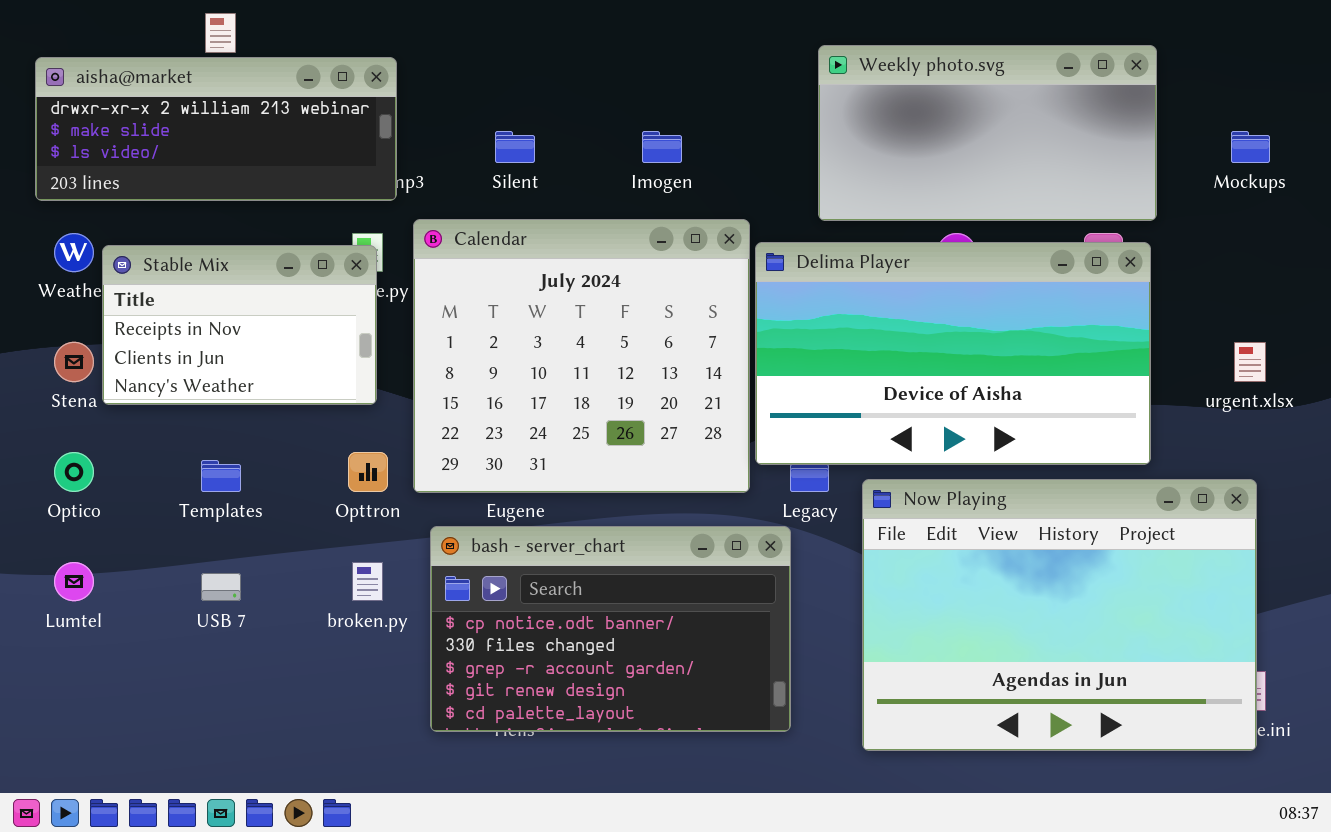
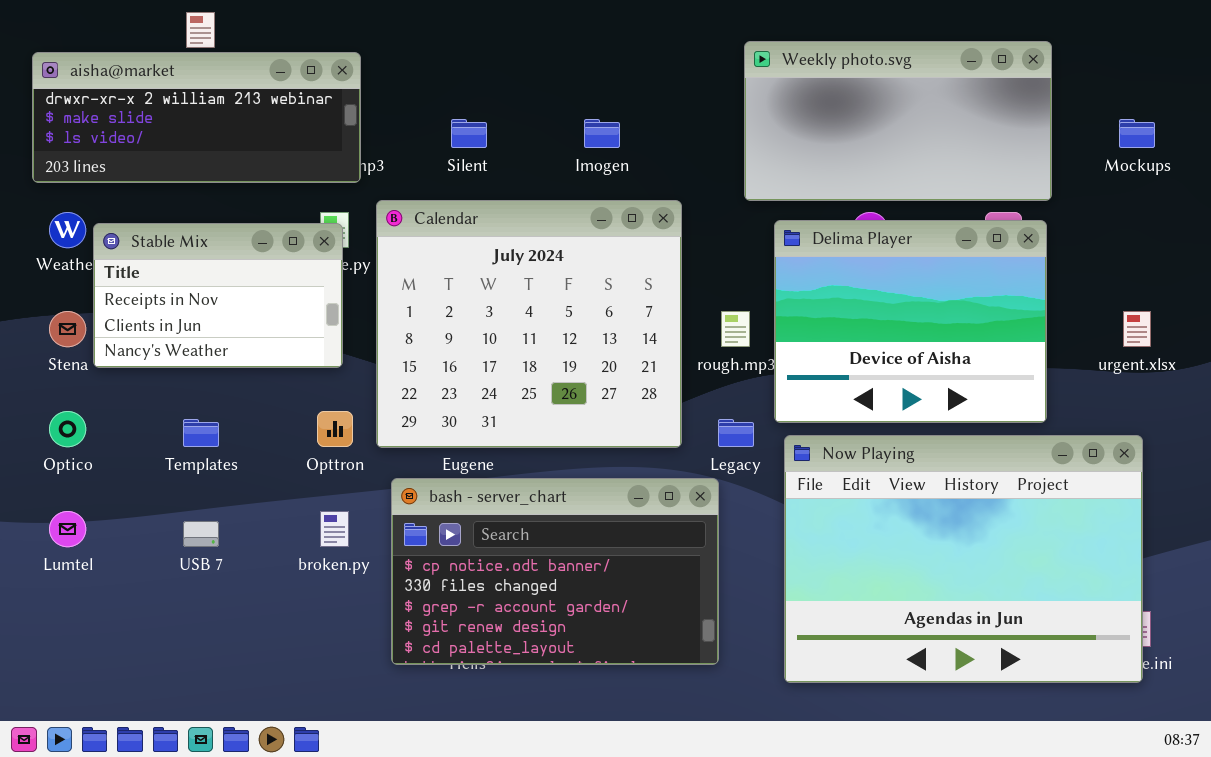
Delima Player: [755,242,1151,465] -> [774,220,1047,423], resized

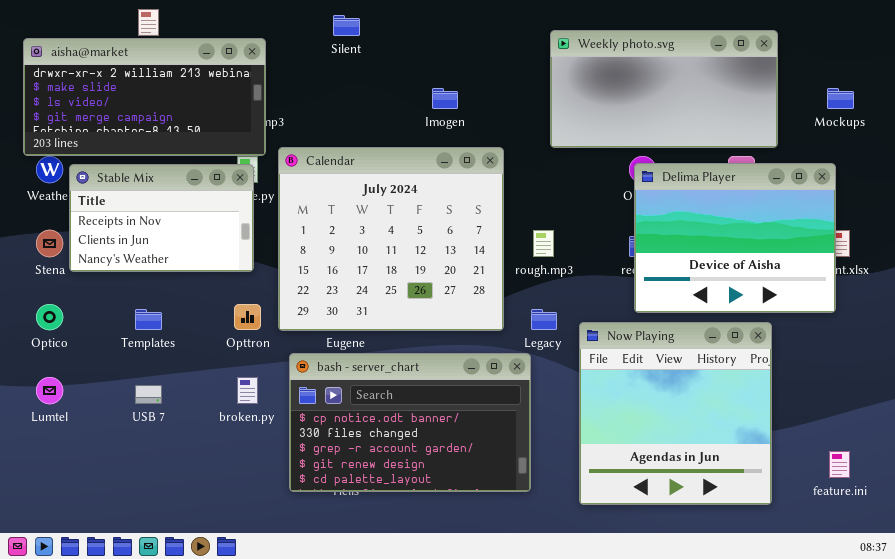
aisha@market: [32,52,361,183] -> [23,38,266,156], resized
Silent: [451,119,487,148] -> [333,15,360,36], moved
Delima Player: [774,220,1047,423] -> [634,163,836,313], moved
Now Playing: [784,435,1143,683] -> [579,322,772,505], resized

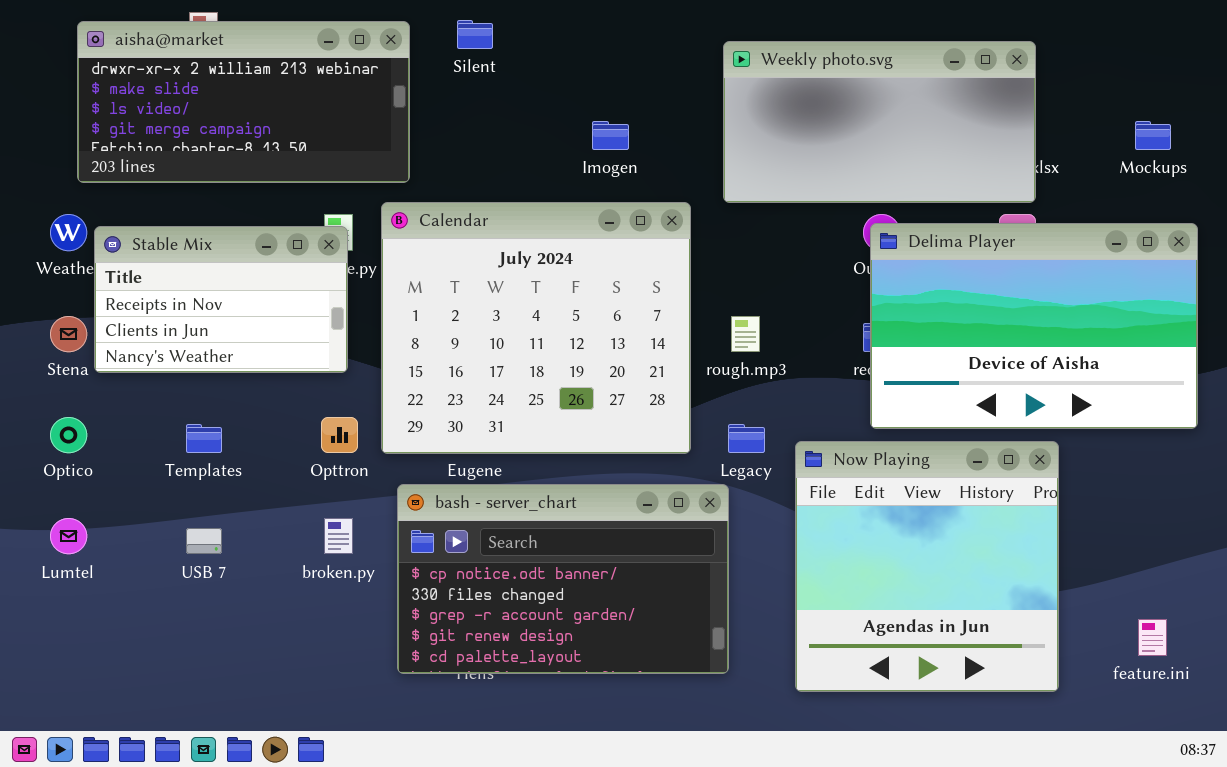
Weekly photo.svg: [550,30,778,148] -> [723,41,1036,203], moved
aisha@market: [23,38,266,156] -> [77,21,410,183], moved
Delima Player: [634,163,836,313] -> [870,223,1198,429], resized

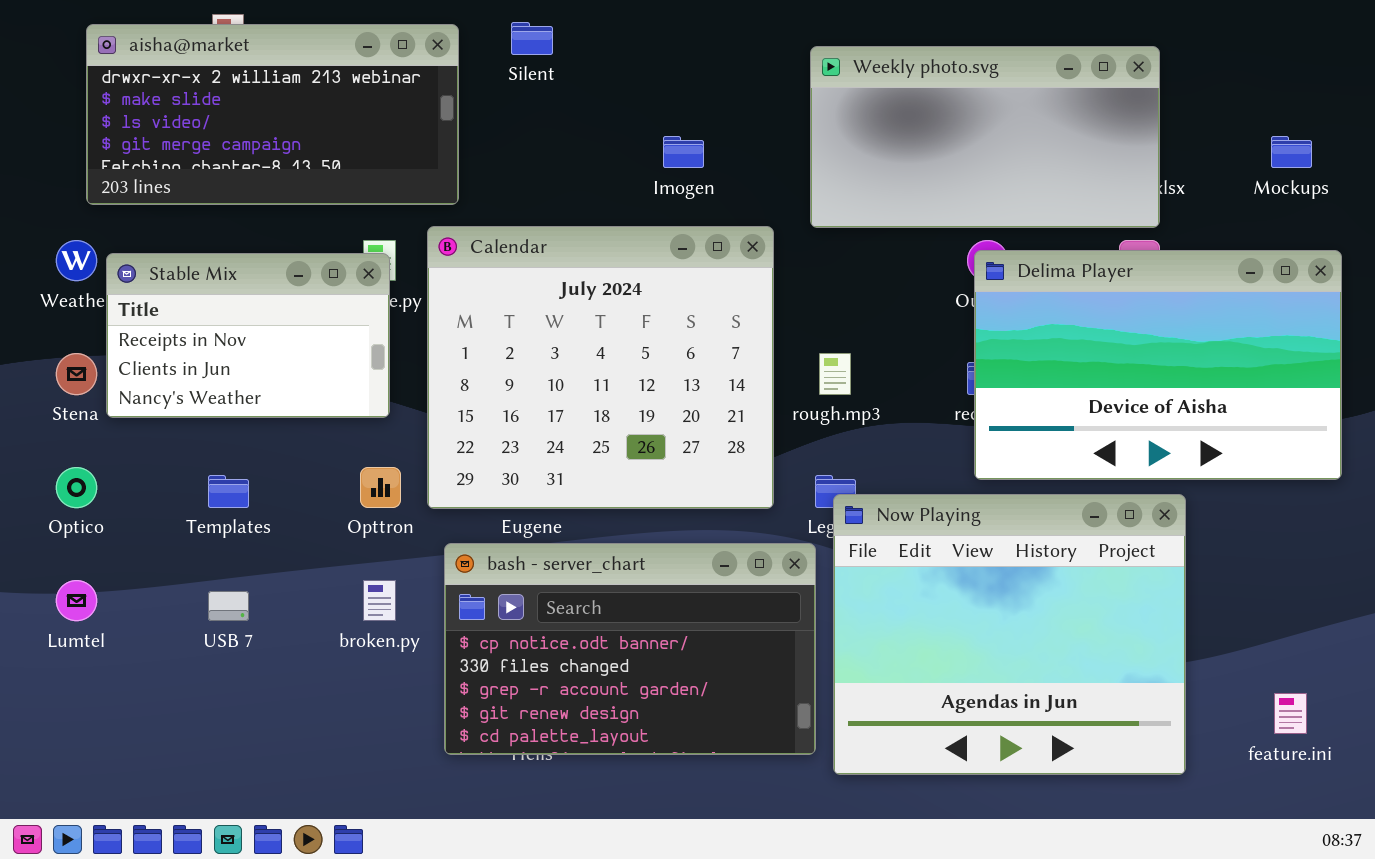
Now Playing: [795,441,1059,692] -> [833,494,1186,775], resized

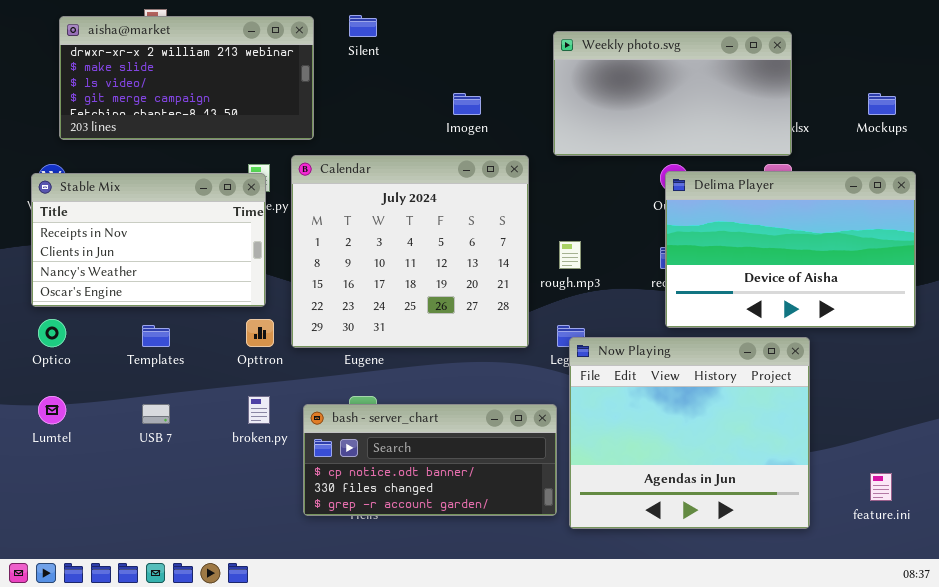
Stable Mix: [106,253,390,418] -> [31,173,266,307], resized
bash - server_chart: [444,543,816,755] -> [303,404,557,516], resized

